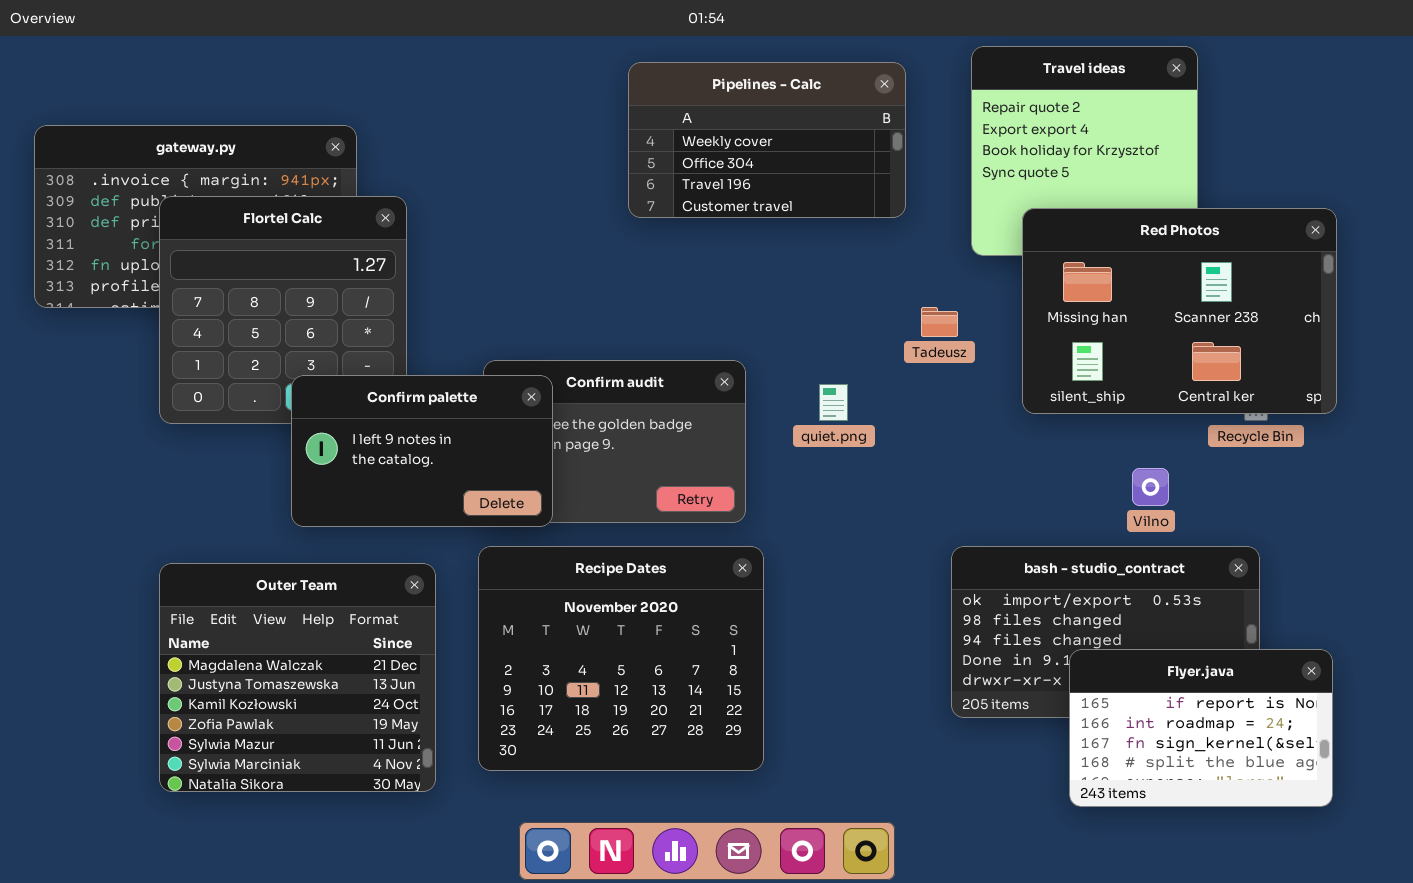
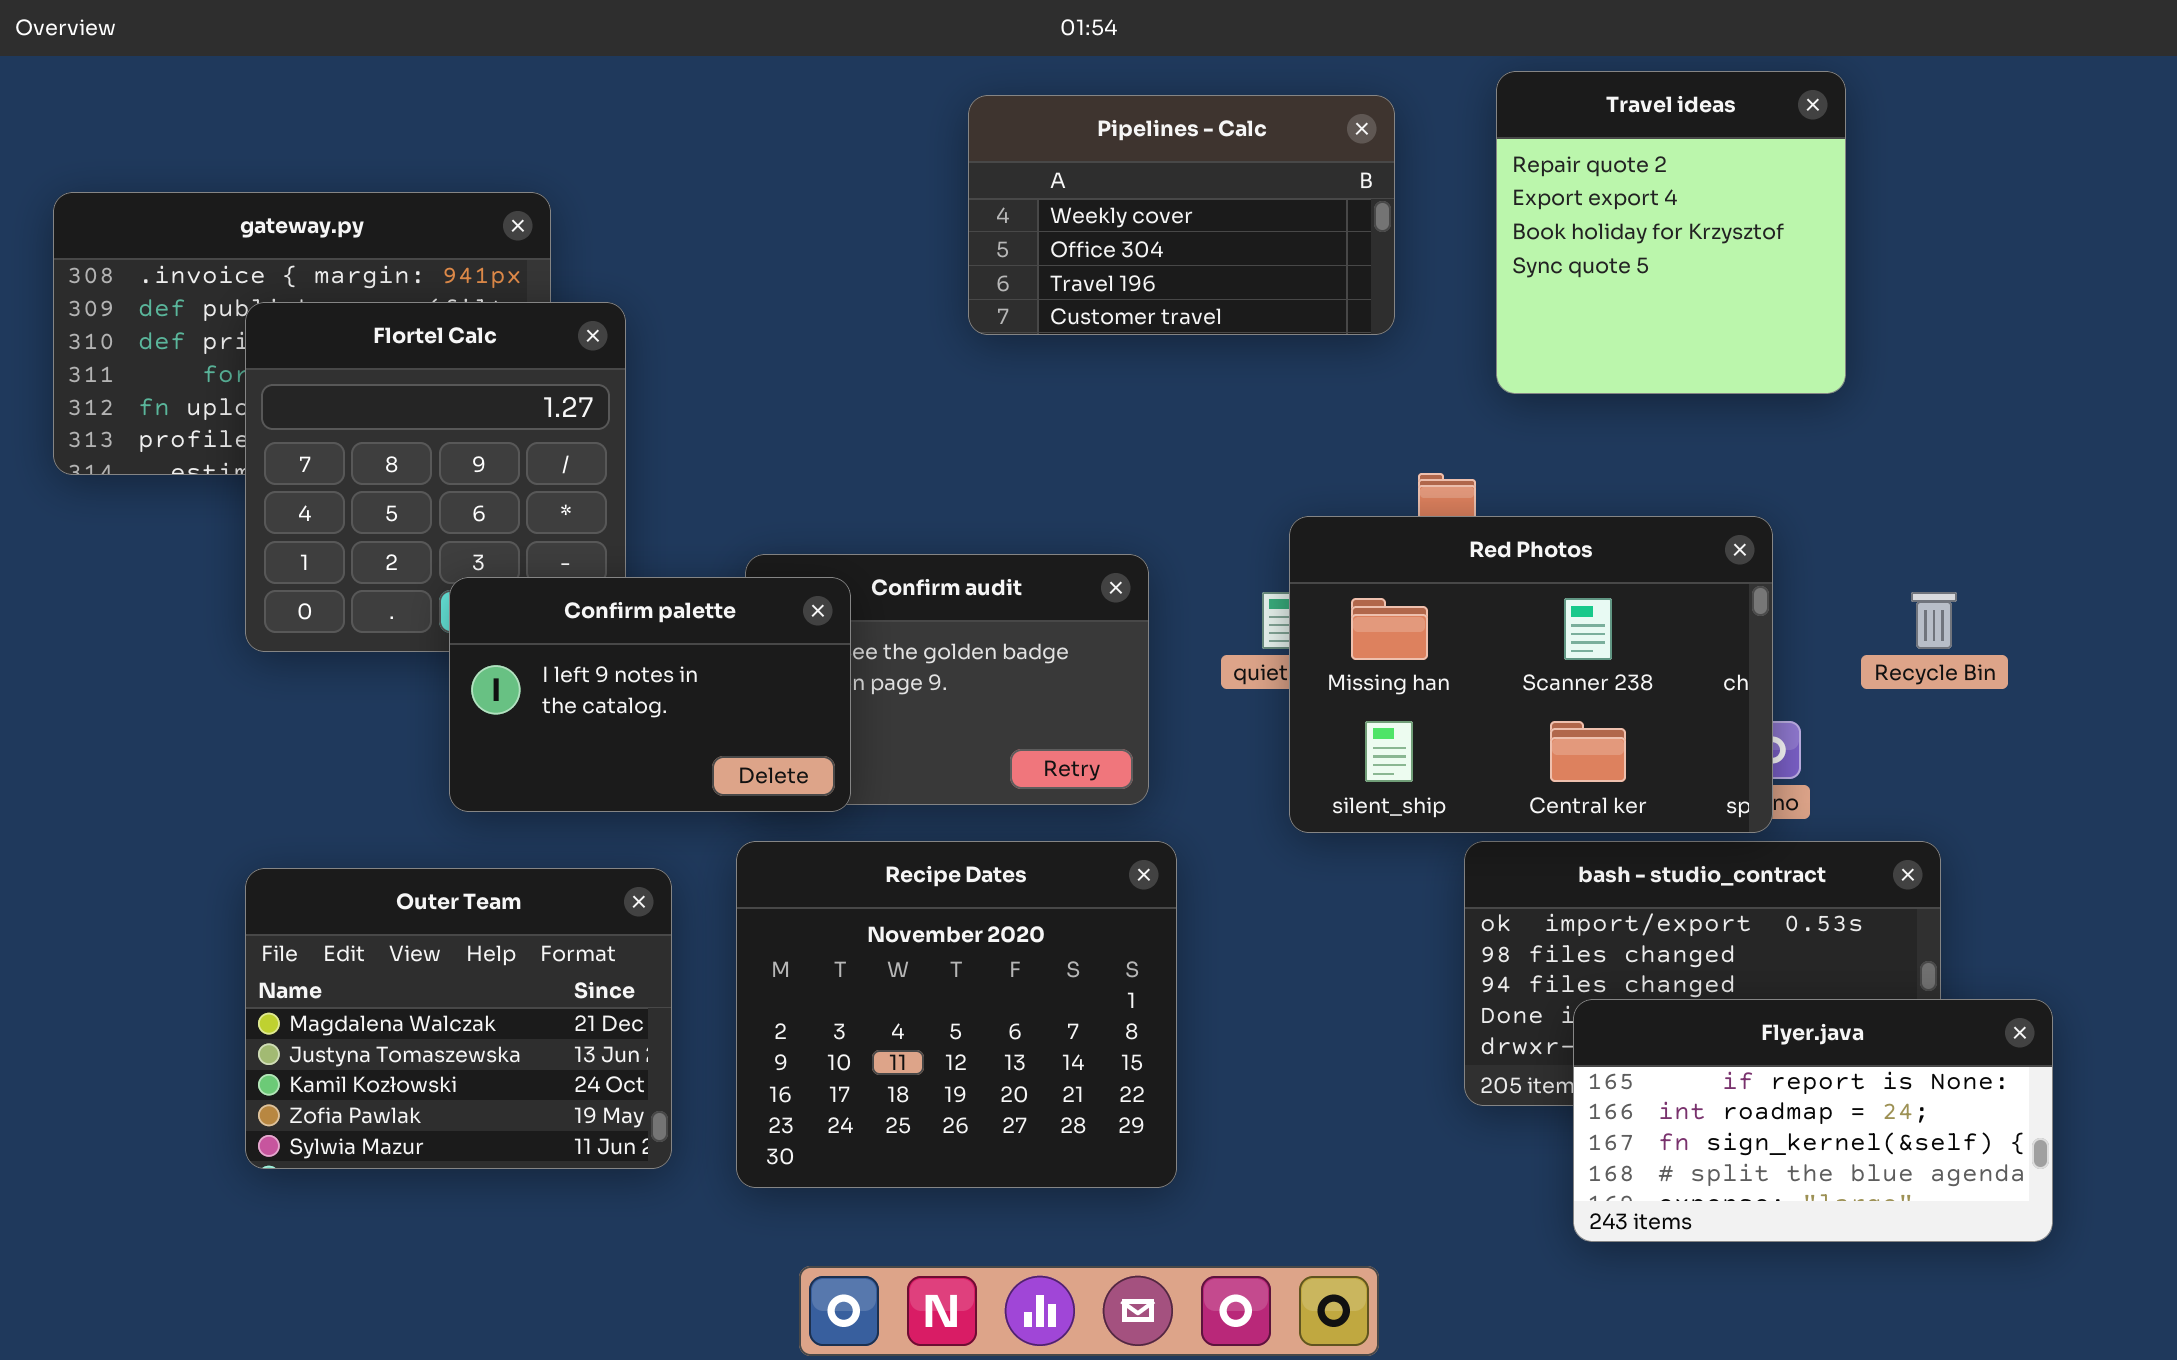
Red Photos: [1022,208,1337,414] -> [1289,516,1773,833], moved
Outer Team: [159,563,436,792] -> [245,868,672,1169], resized
Flyer.java: [1069,649,1333,807] -> [1573,999,2053,1242], resized

